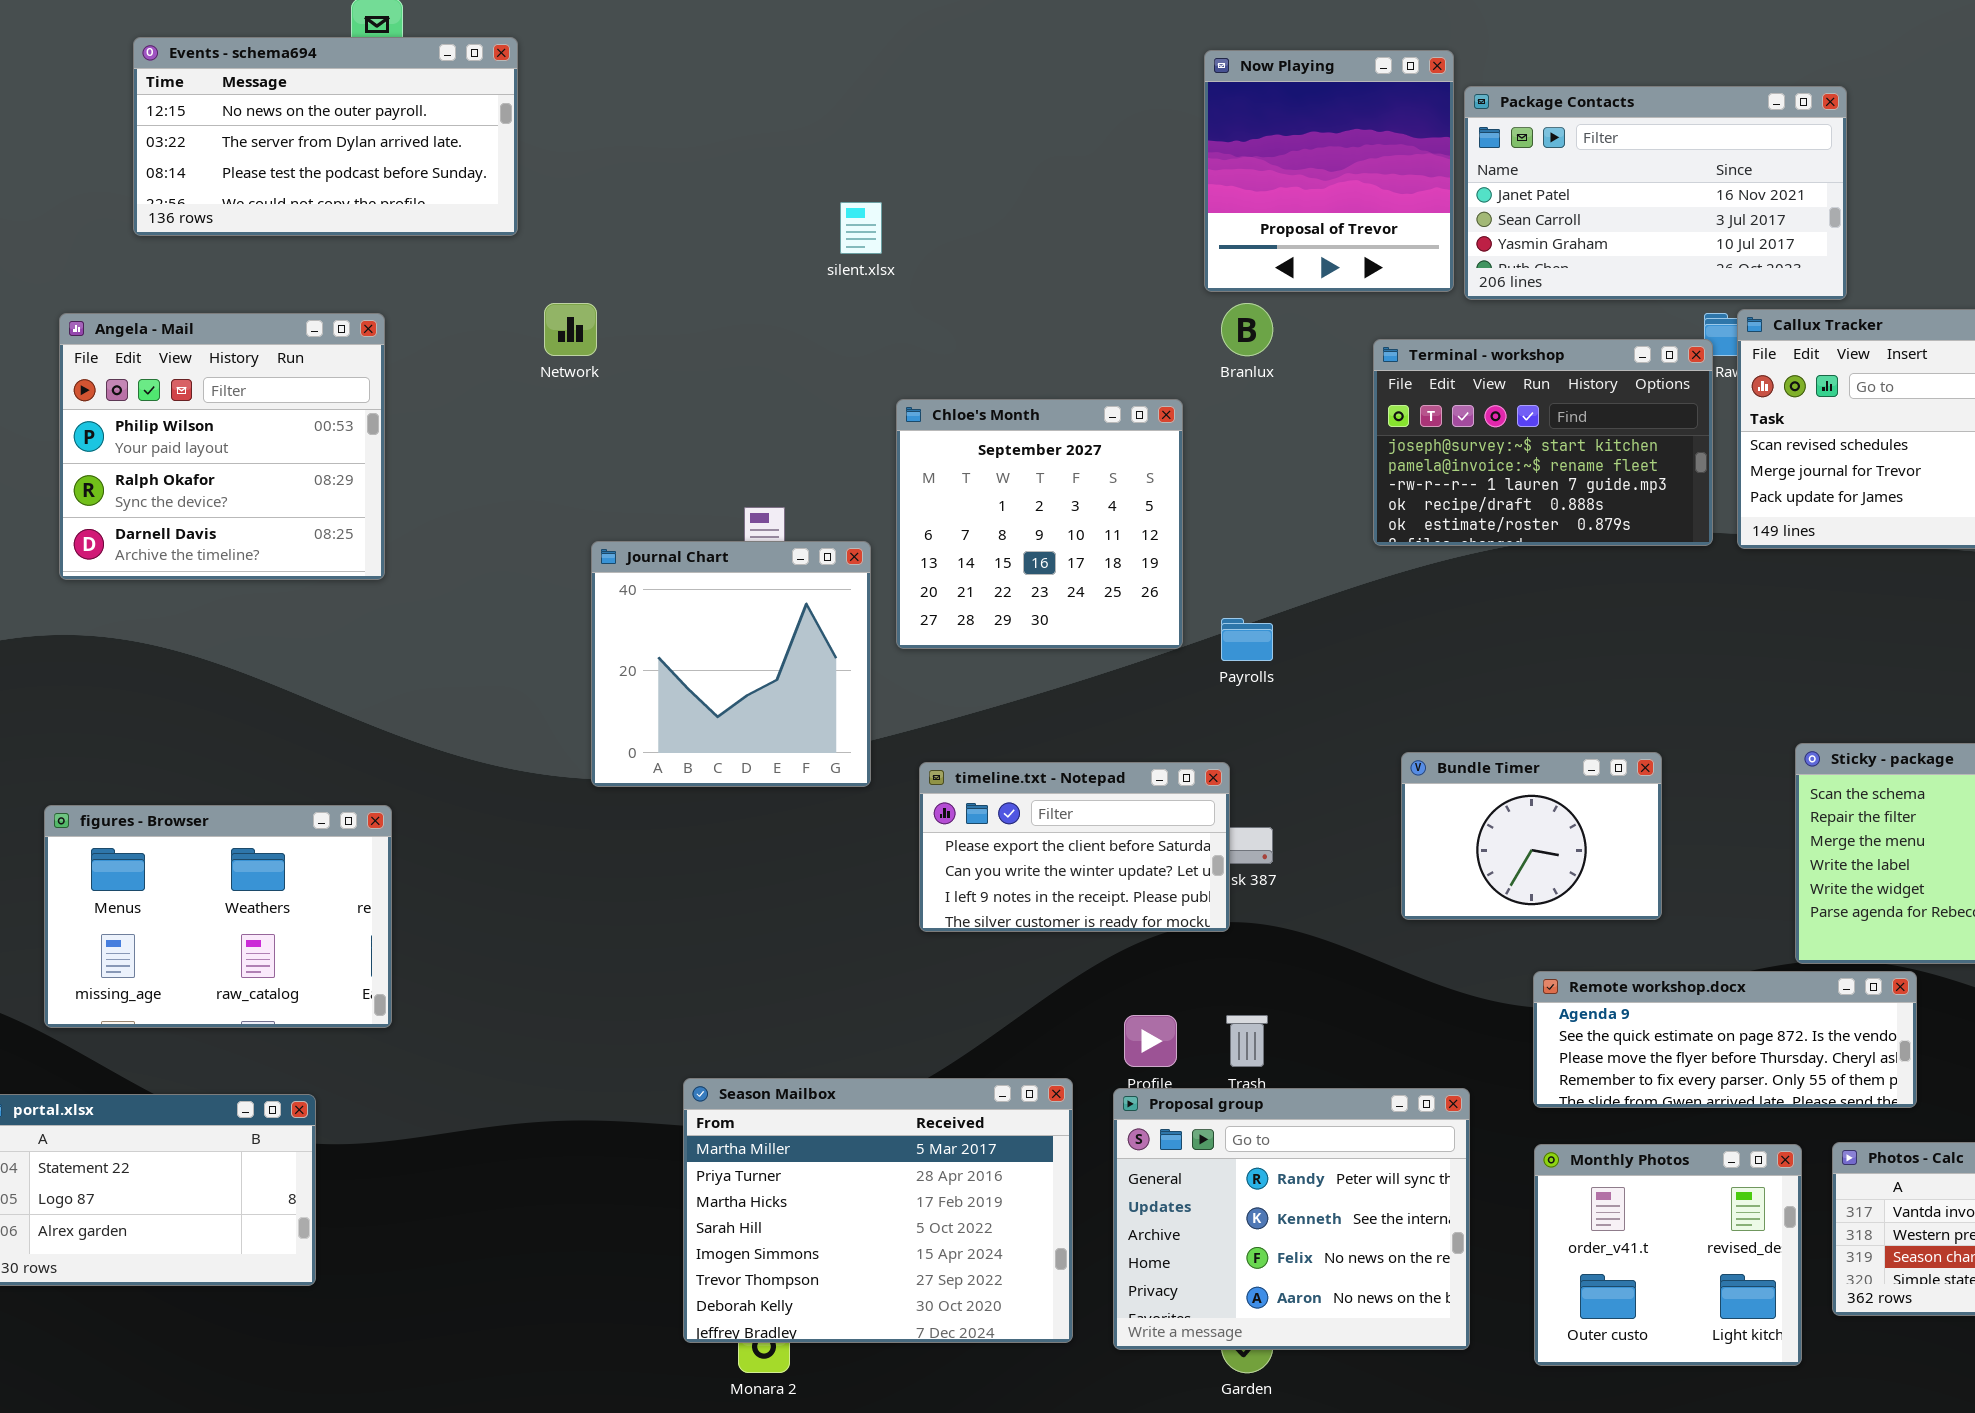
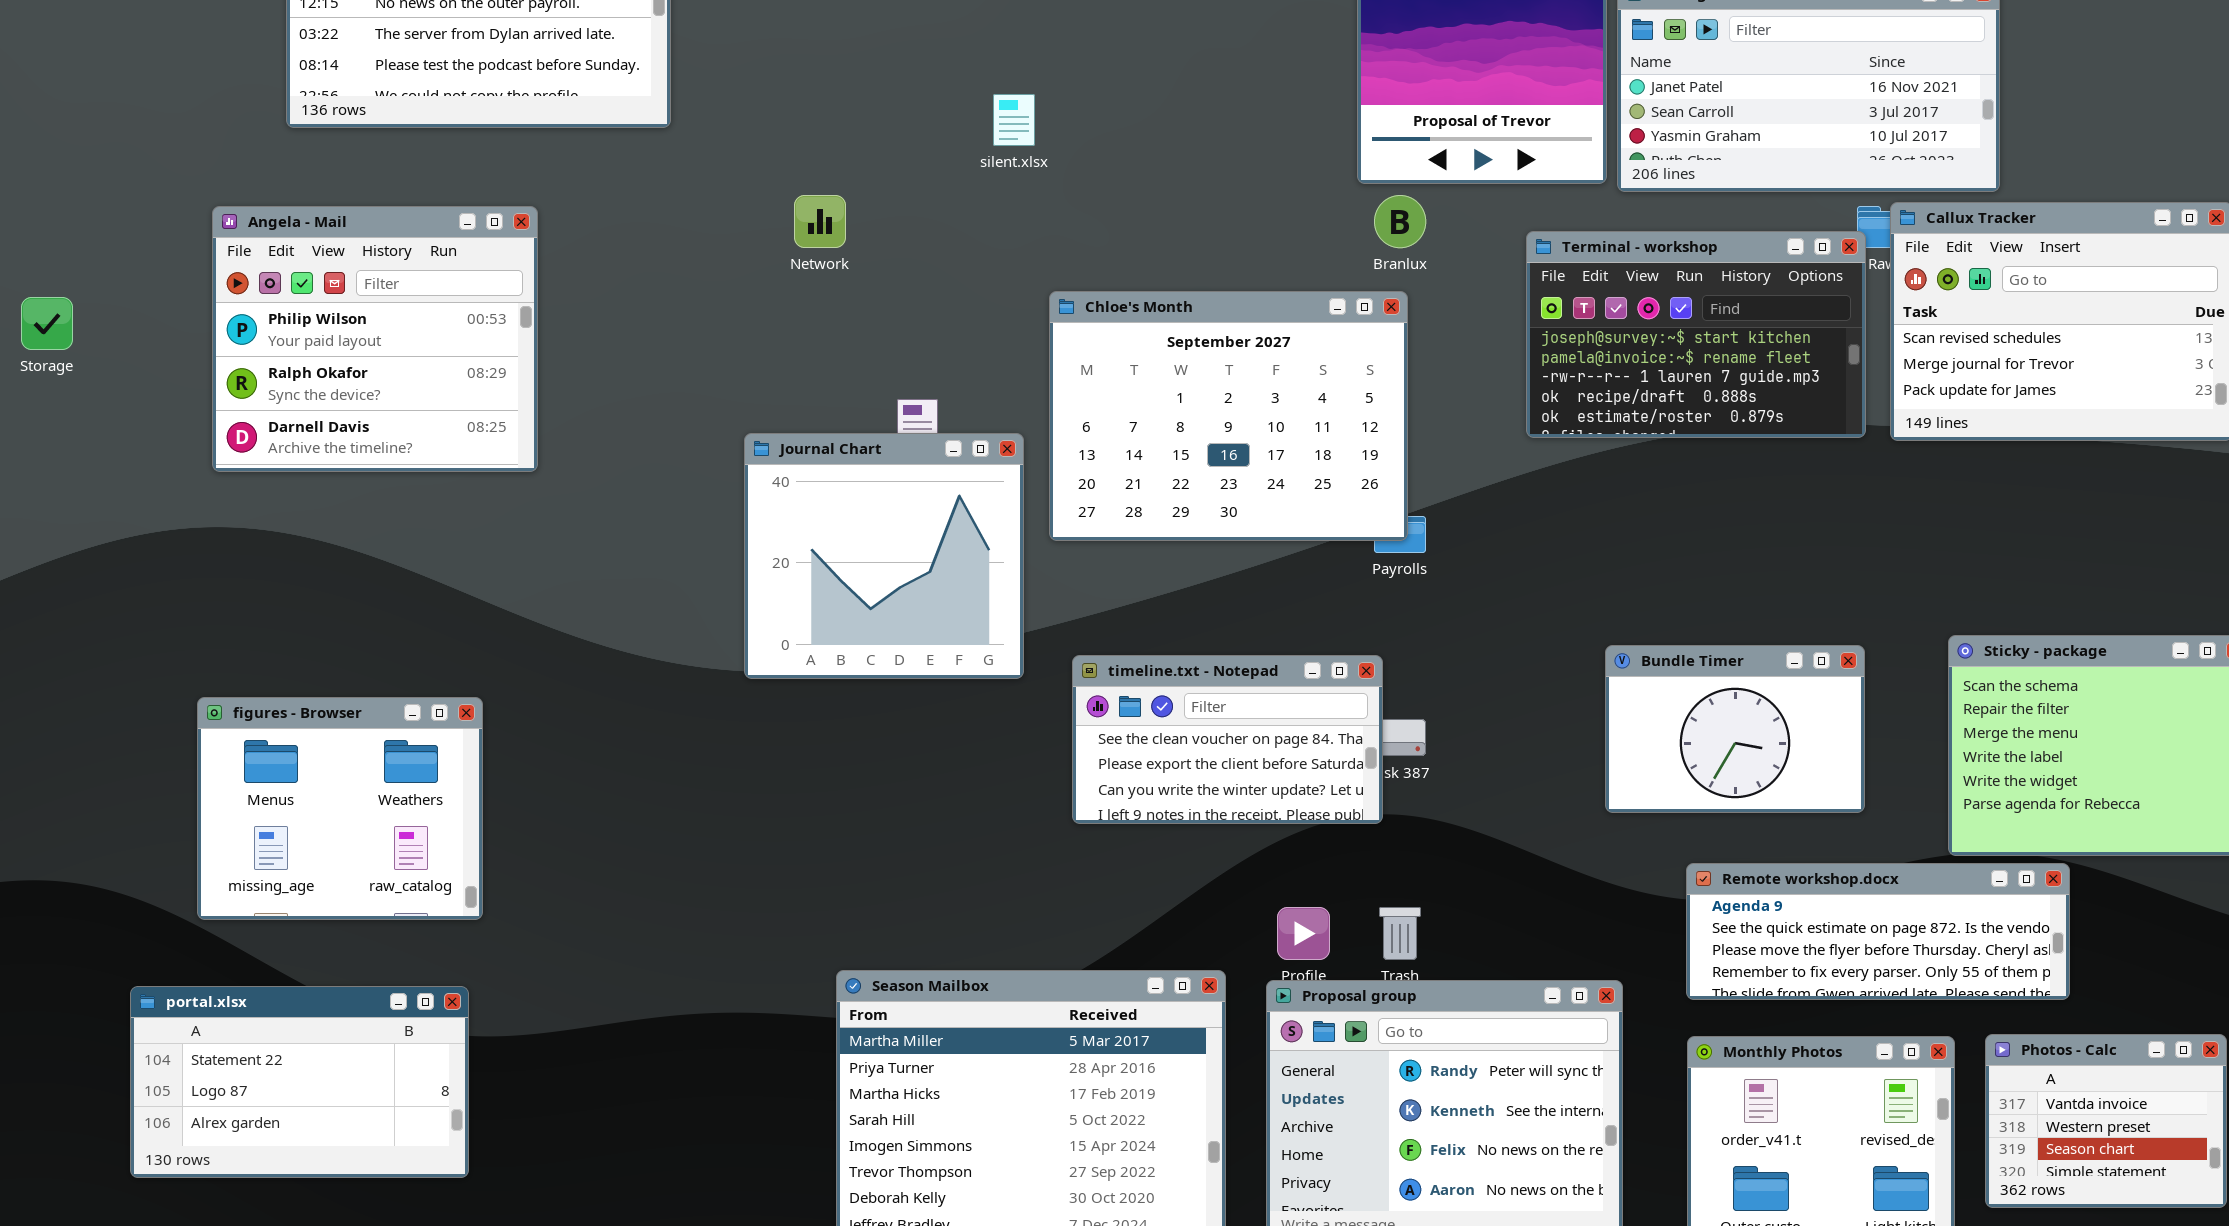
Network: [544,303,597,356] -> [794,195,846,248], moved
Chloe's Month: [896,399,1183,649] -> [1049,291,1408,541], resized
Bundle Timer: [1401,752,1662,920] -> [1605,645,1865,813], moved
timeline.txt - Notepad: [919,762,1230,932] -> [1072,655,1383,824], scrolled up 1 row
figures - Browser: [44,805,392,1028] -> [197,697,483,920], resized

